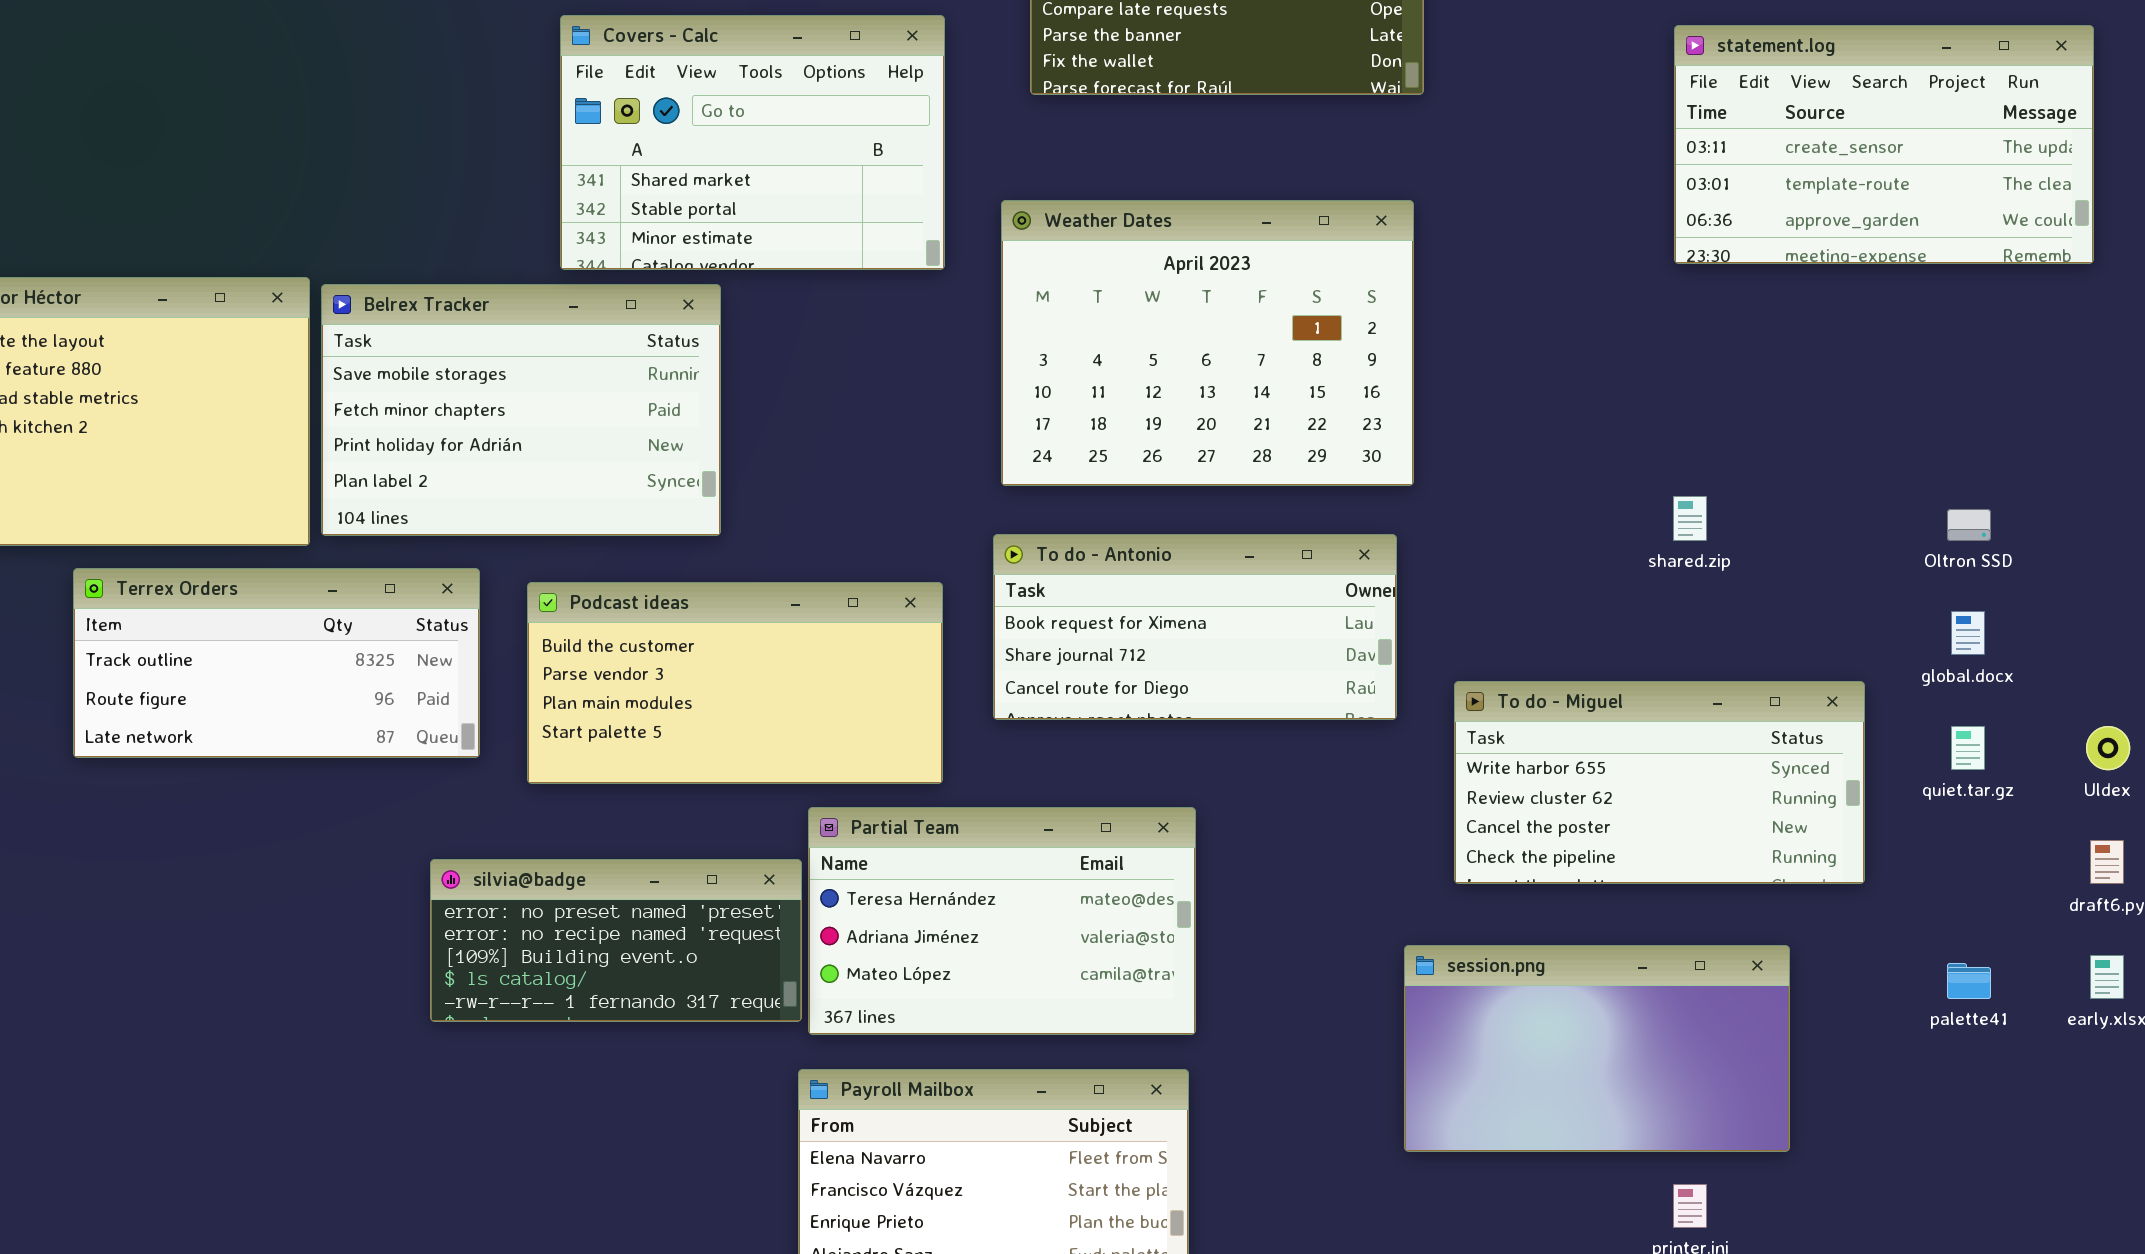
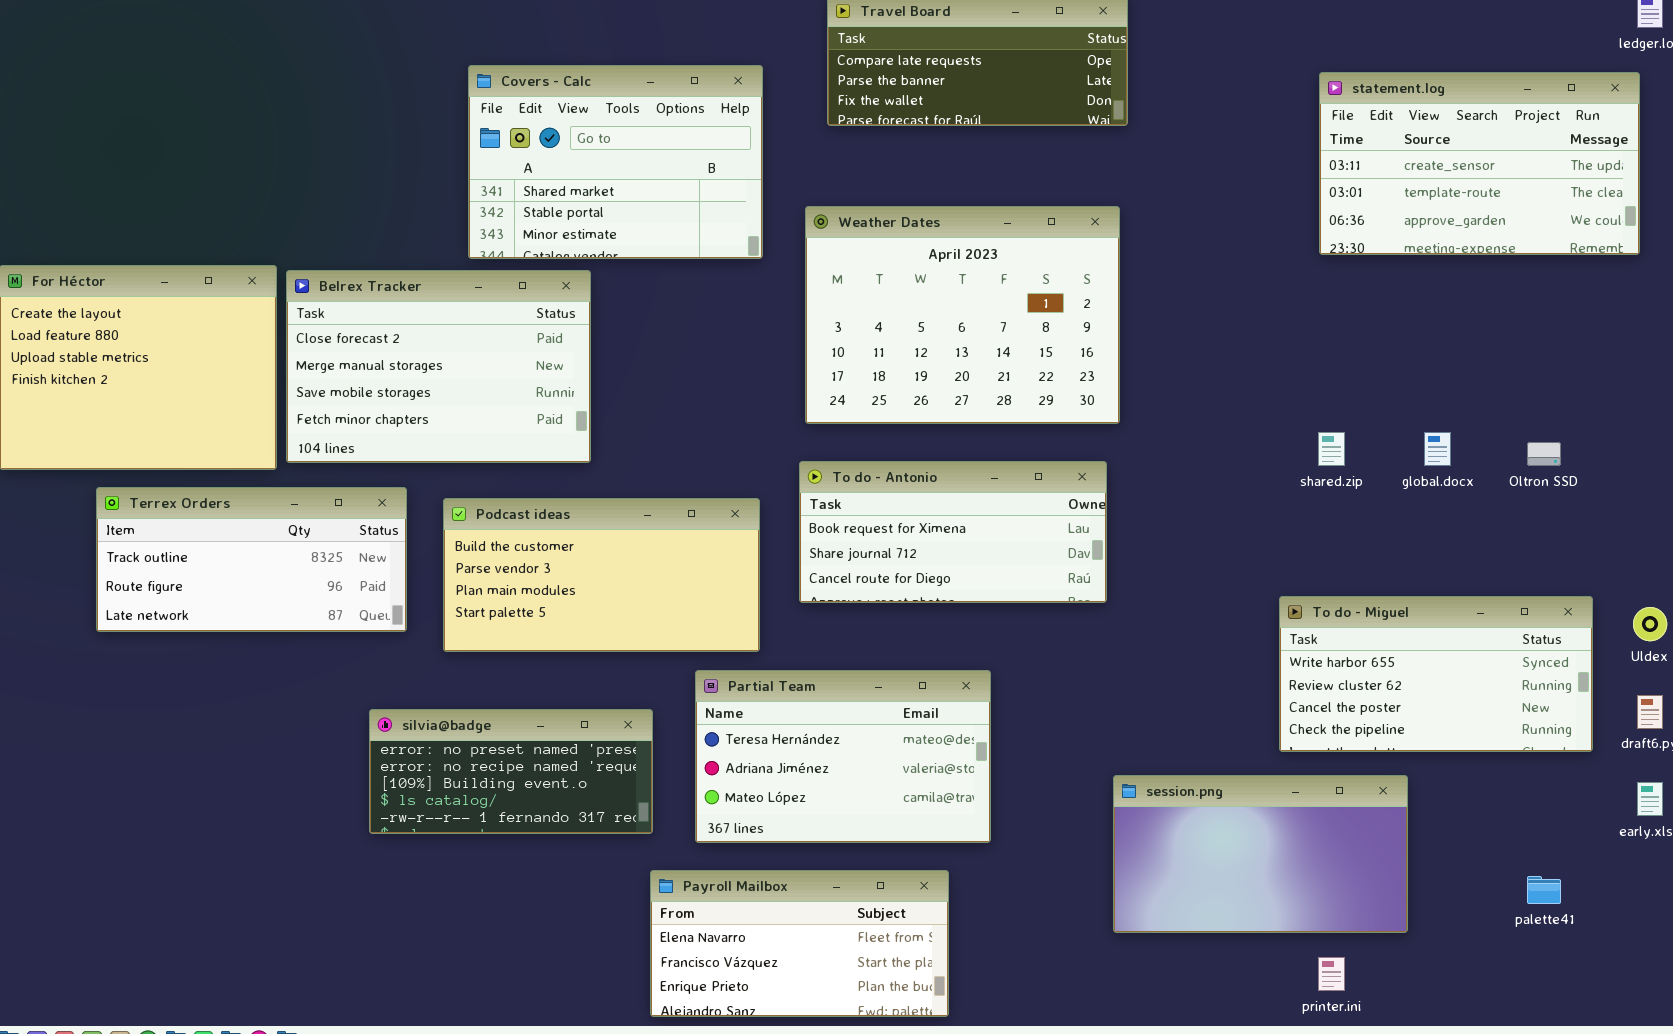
Belrex Tracker: [321,284,721,536] -> [286,270,591,463], scrolled up 2 rows
global.docx: [1951,611,1985,655] -> [1424,432,1451,466], moved
To do - Miguel: [1454,681,1865,884] -> [1279,596,1593,752], moved
Partial Team: [808,807,1196,1035] -> [695,670,991,843], moved
palette41: [1947,963,1991,999] -> [1527,876,1561,904], moved

